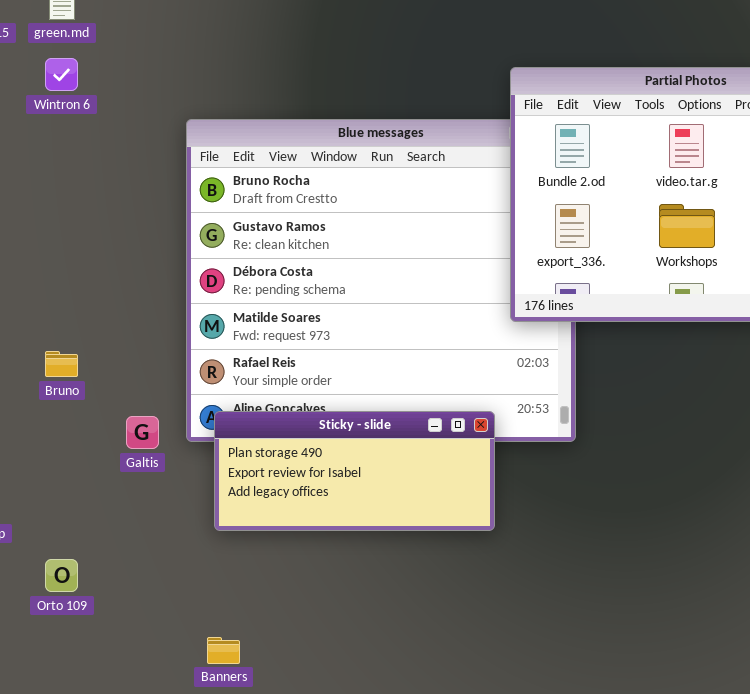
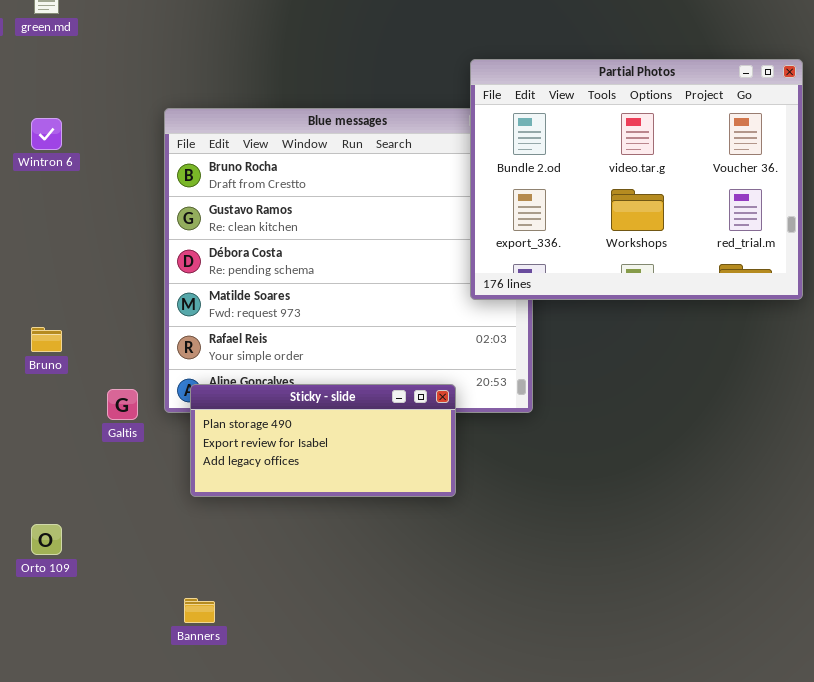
Wintron 6: [45,58,78,91] -> [31,118,62,150], moved

